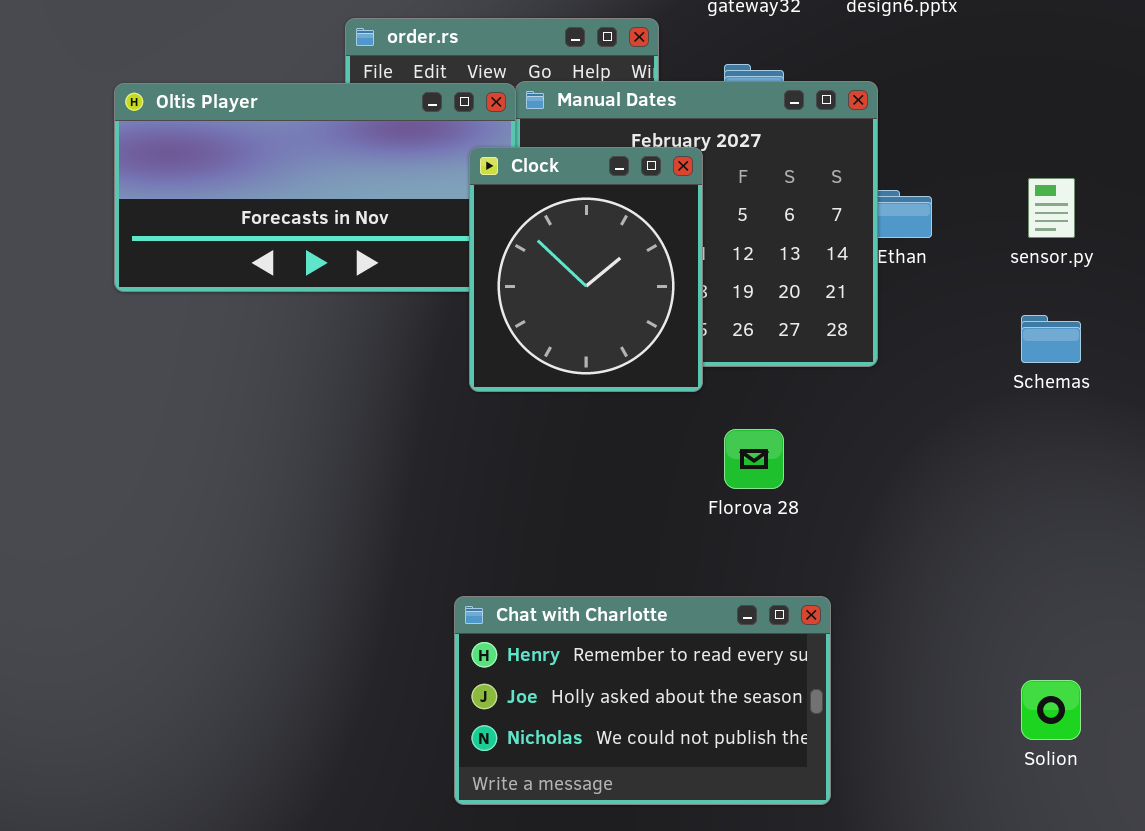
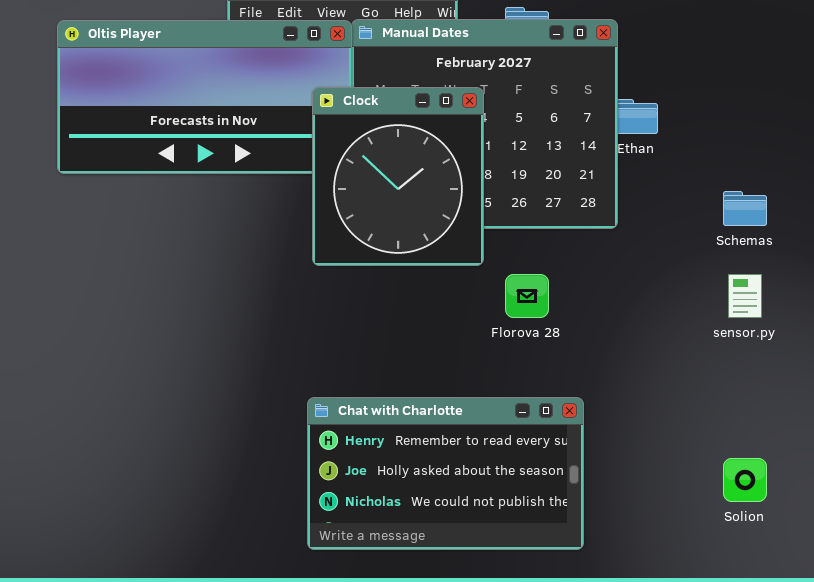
Clock: [469,147,703,392] -> [312,87,484,266], moved
sensor.py: [1028,178,1075,238] -> [728,274,762,318], moved

